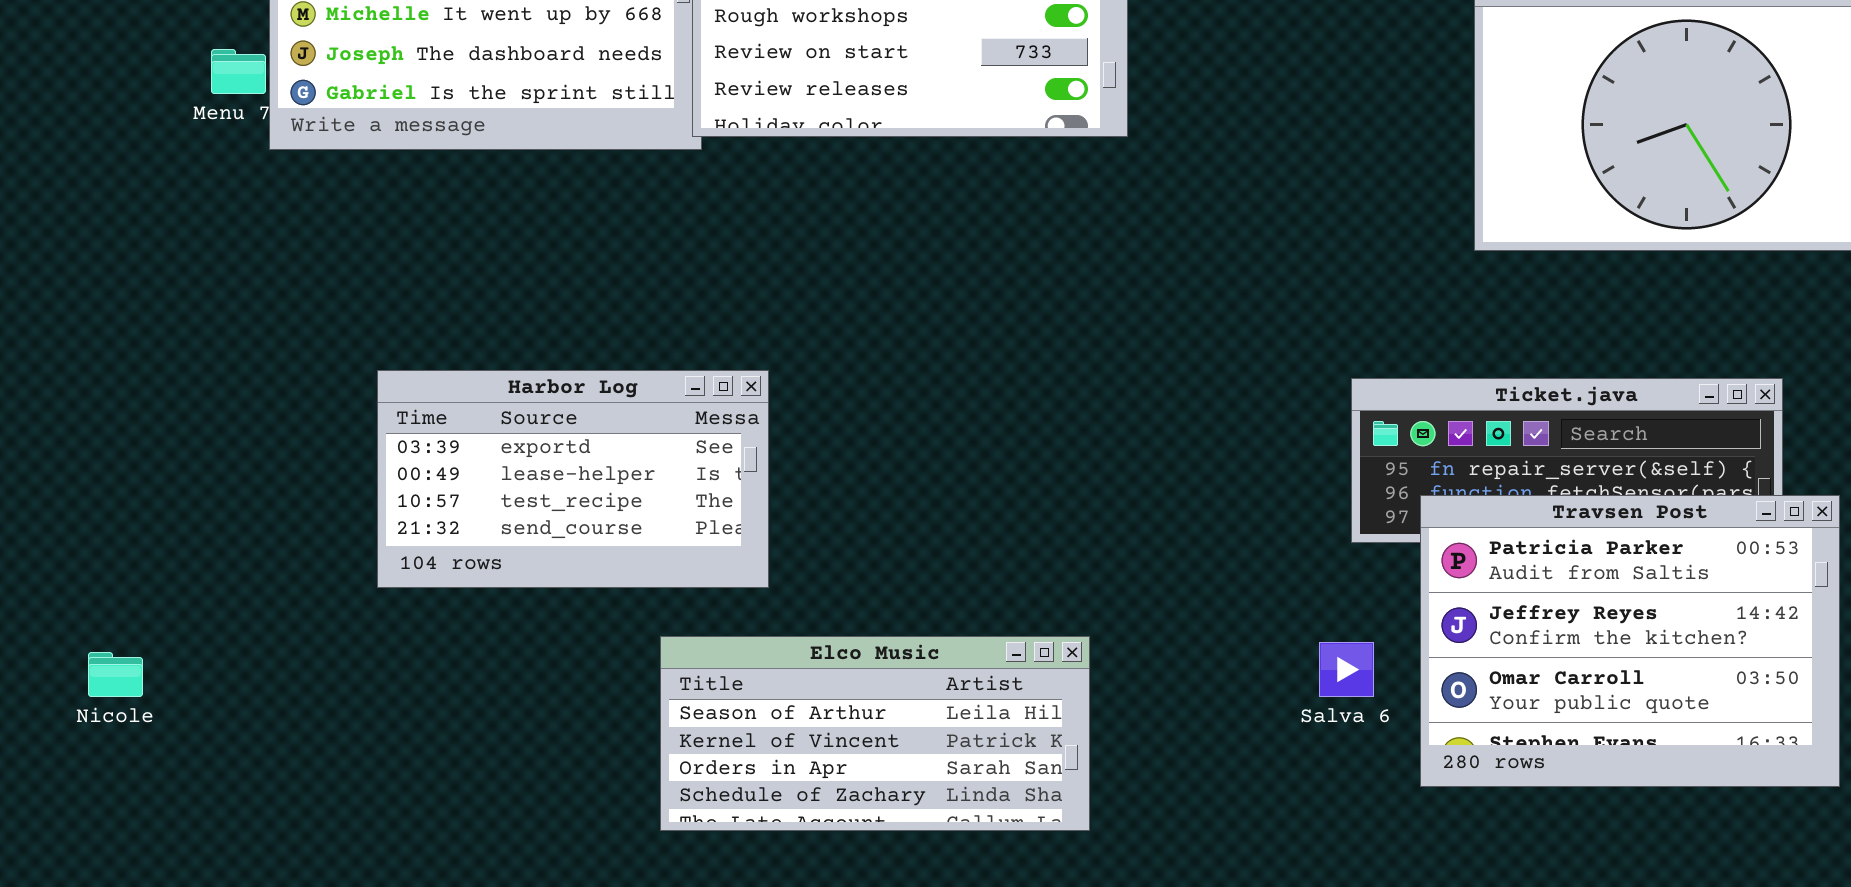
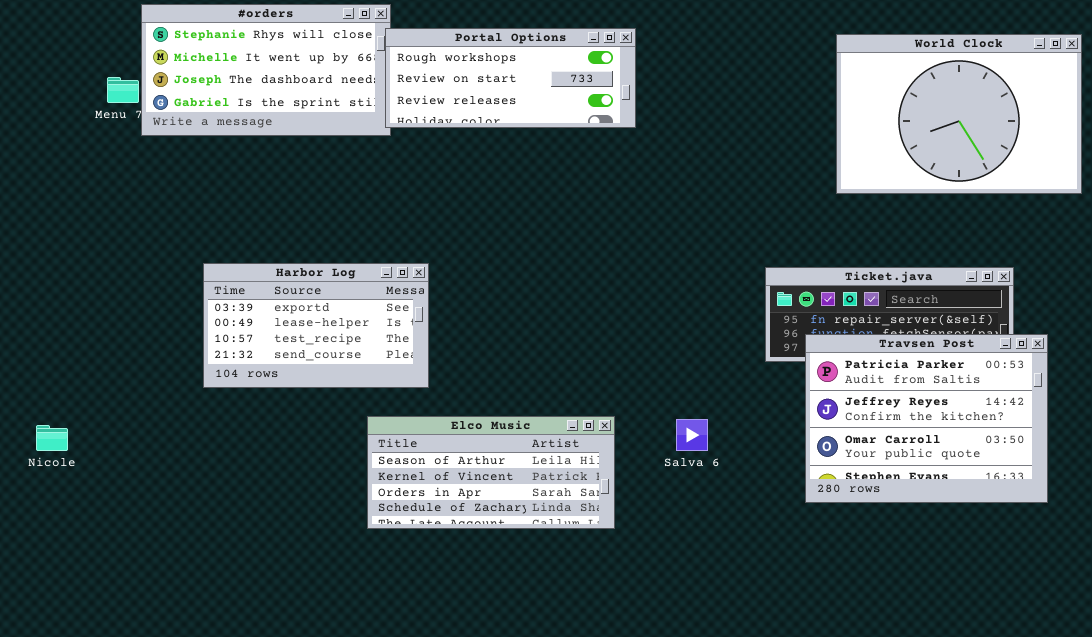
Salva 6: [1319,642,1374,697] -> [676,419,708,451], moved

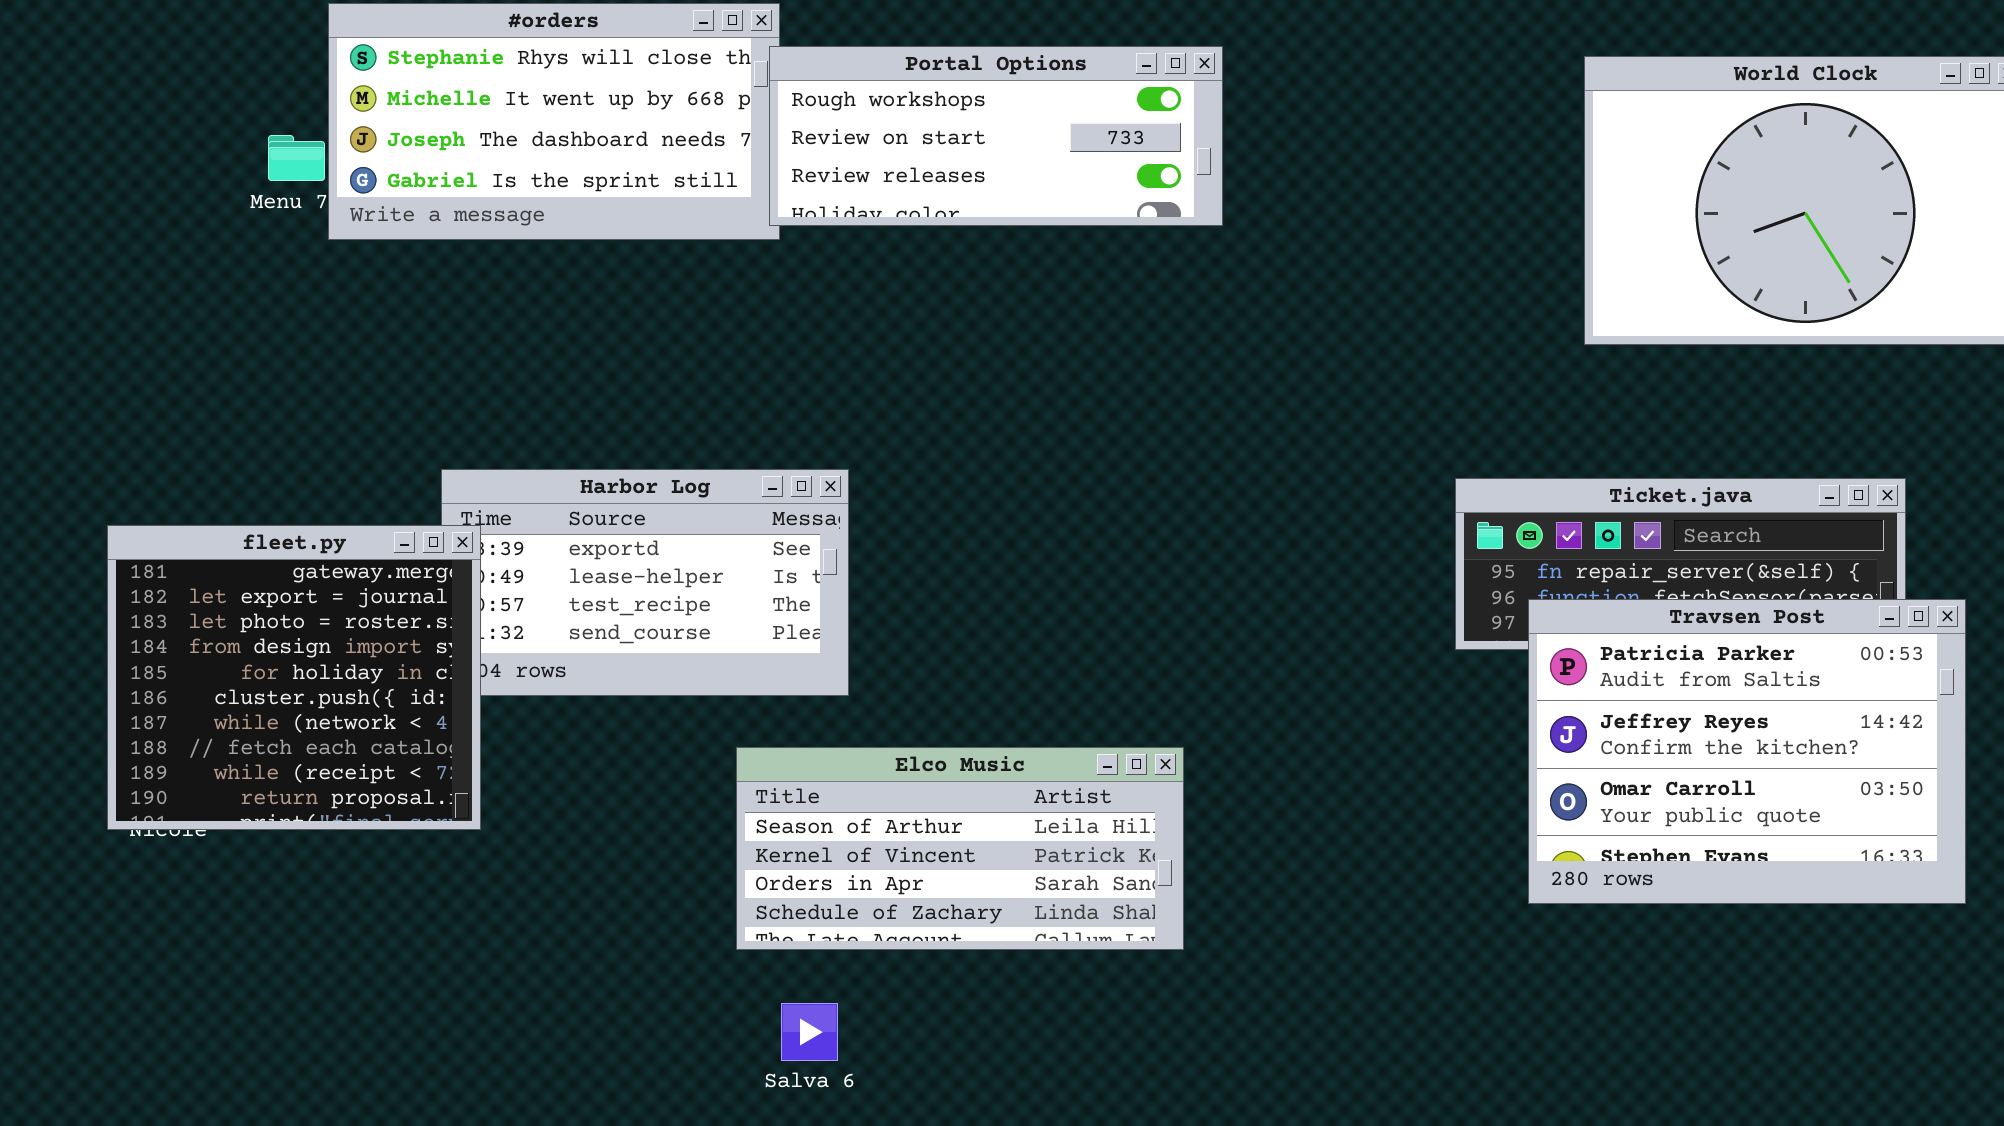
fleet.py: none -> [107,525,481,830], opened
Salva 6: [676,419,708,451] -> [781,1003,838,1061], moved

